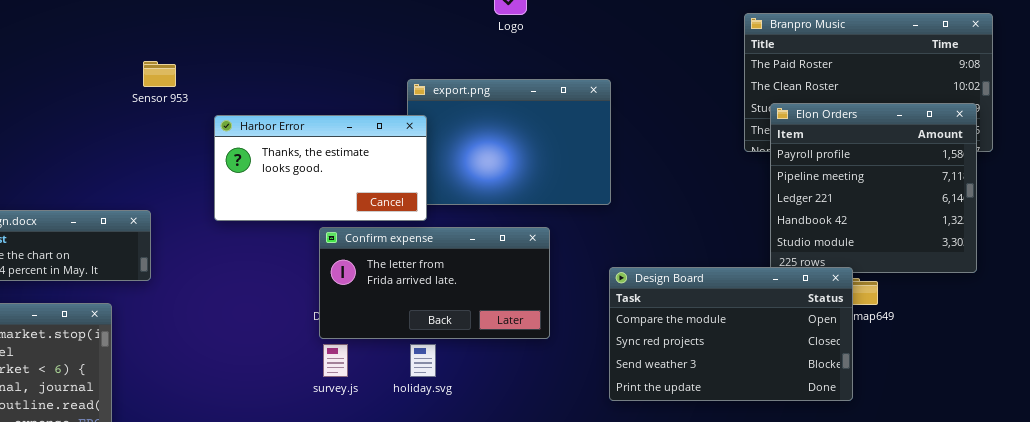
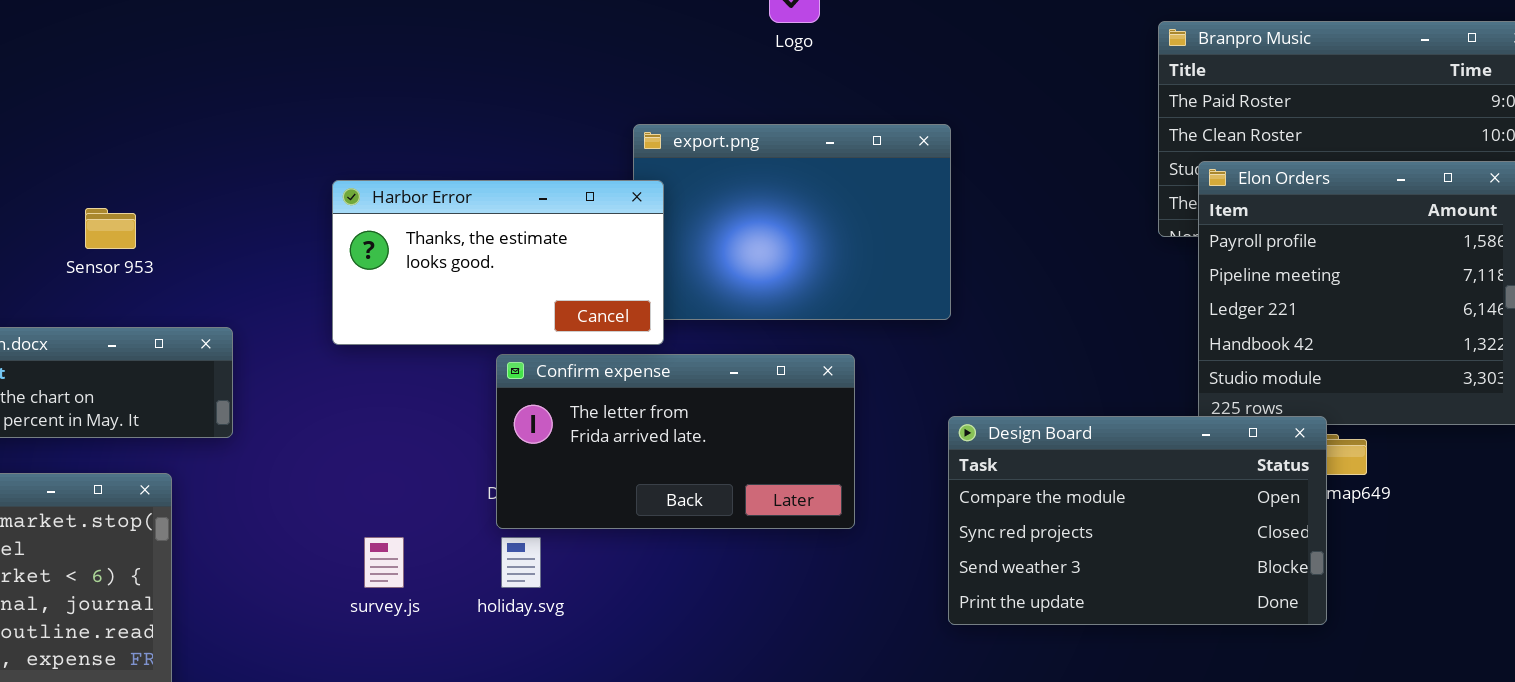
Sensor 953: [143,61,176,87] -> [85,208,136,249], moved
survey.js: [323,344,348,377] -> [364,537,404,588], moved
holiday.svg: [410,344,436,377] -> [501,537,541,588], moved

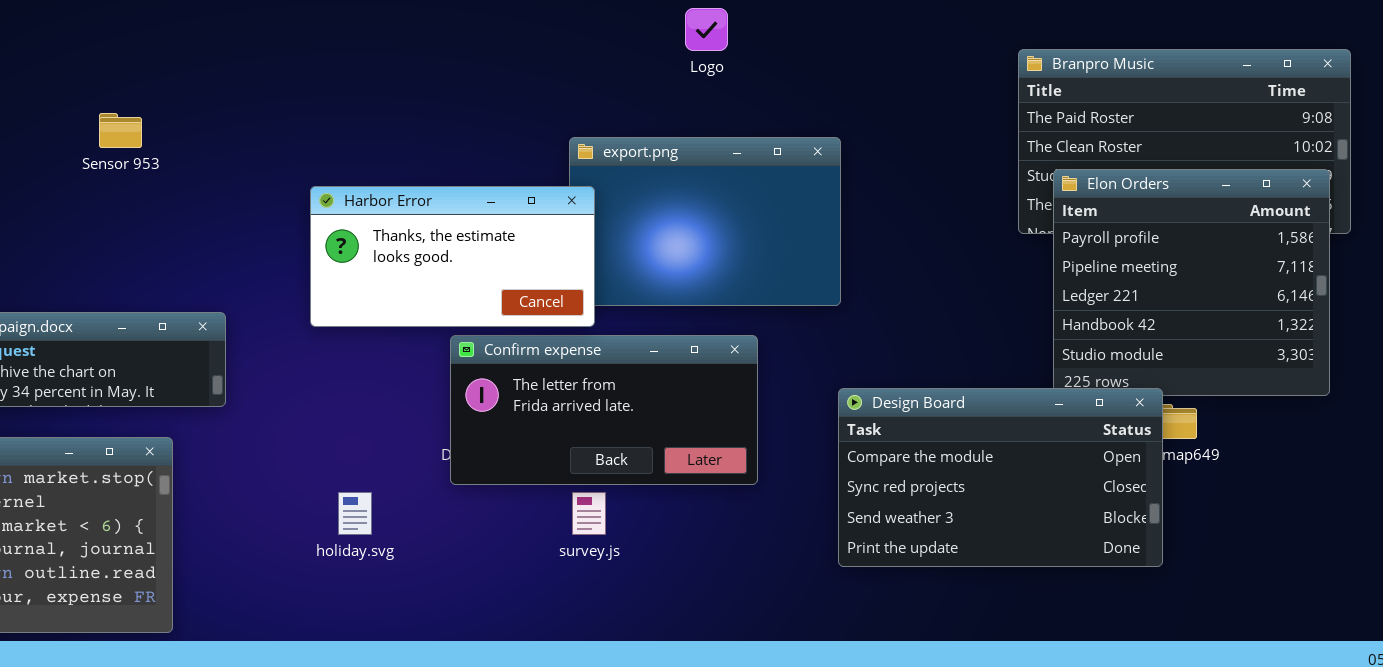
Sensor 953: [85,208,136,249] -> [99,113,142,148], moved
survey.js: [364,537,404,588] -> [572,492,606,535], moved
holiday.svg: [501,537,541,588] -> [338,492,372,535], moved

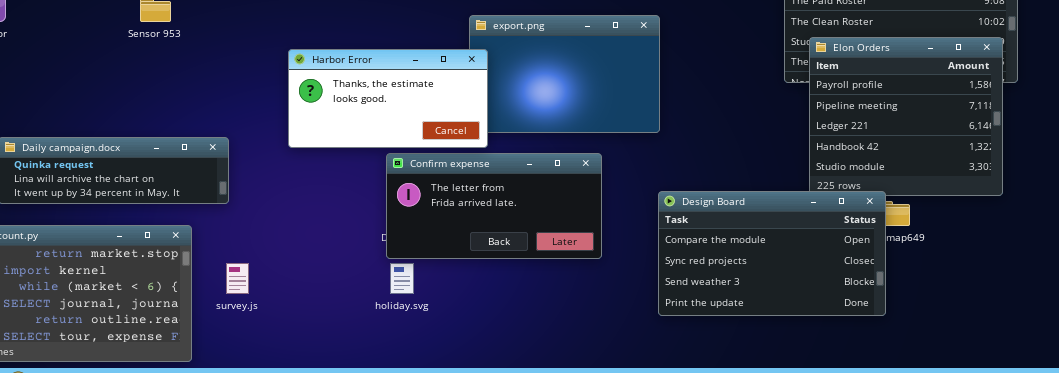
holiday.svg: [338,492,372,535] -> [390,263,414,294], moved
survey.js: [572,492,606,535] -> [226,263,249,294], moved

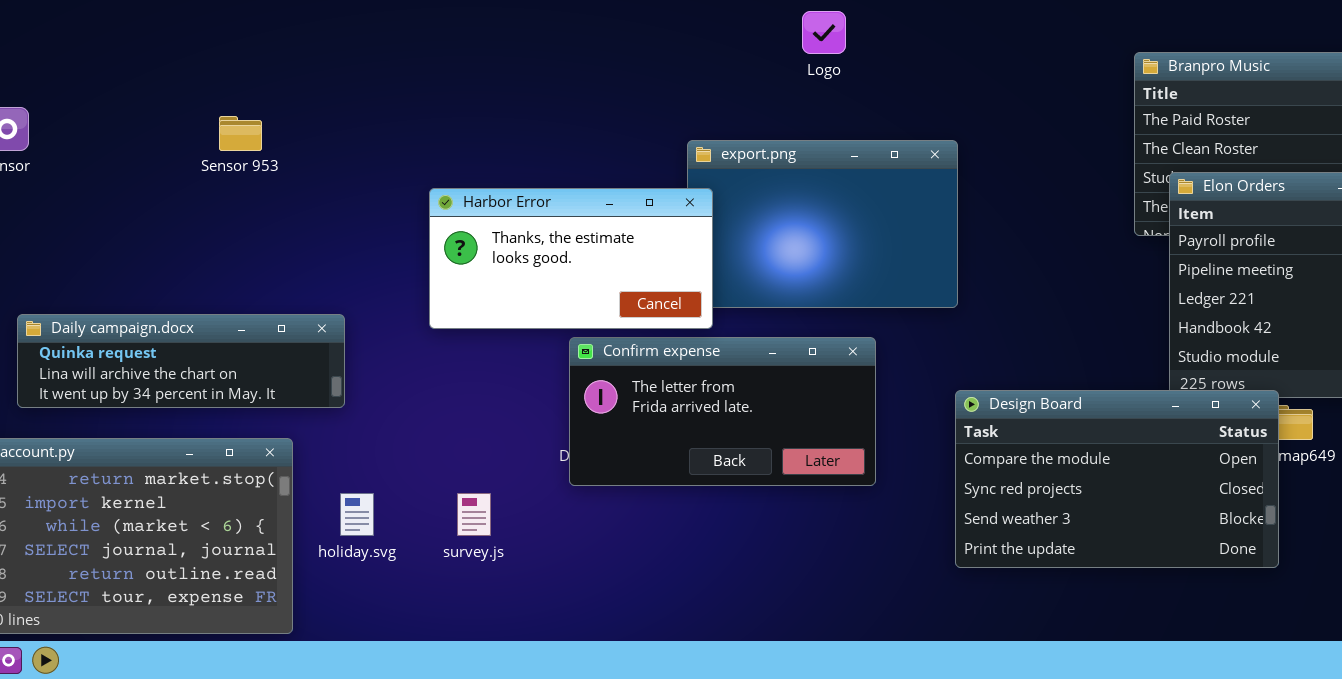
survey.js: [226,263,249,294] -> [457,493,491,536], moved
holiday.svg: [390,263,414,294] -> [340,493,374,536], moved

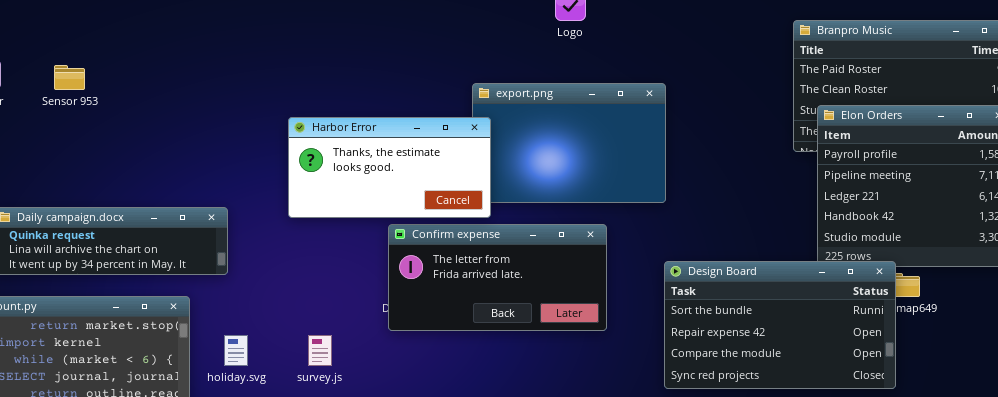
Sensor 953: [219,116,262,151] -> [54,65,85,90], moved
Design Board: [955,390,1279,568] -> [664,261,896,389], scrolled up 2 rows

